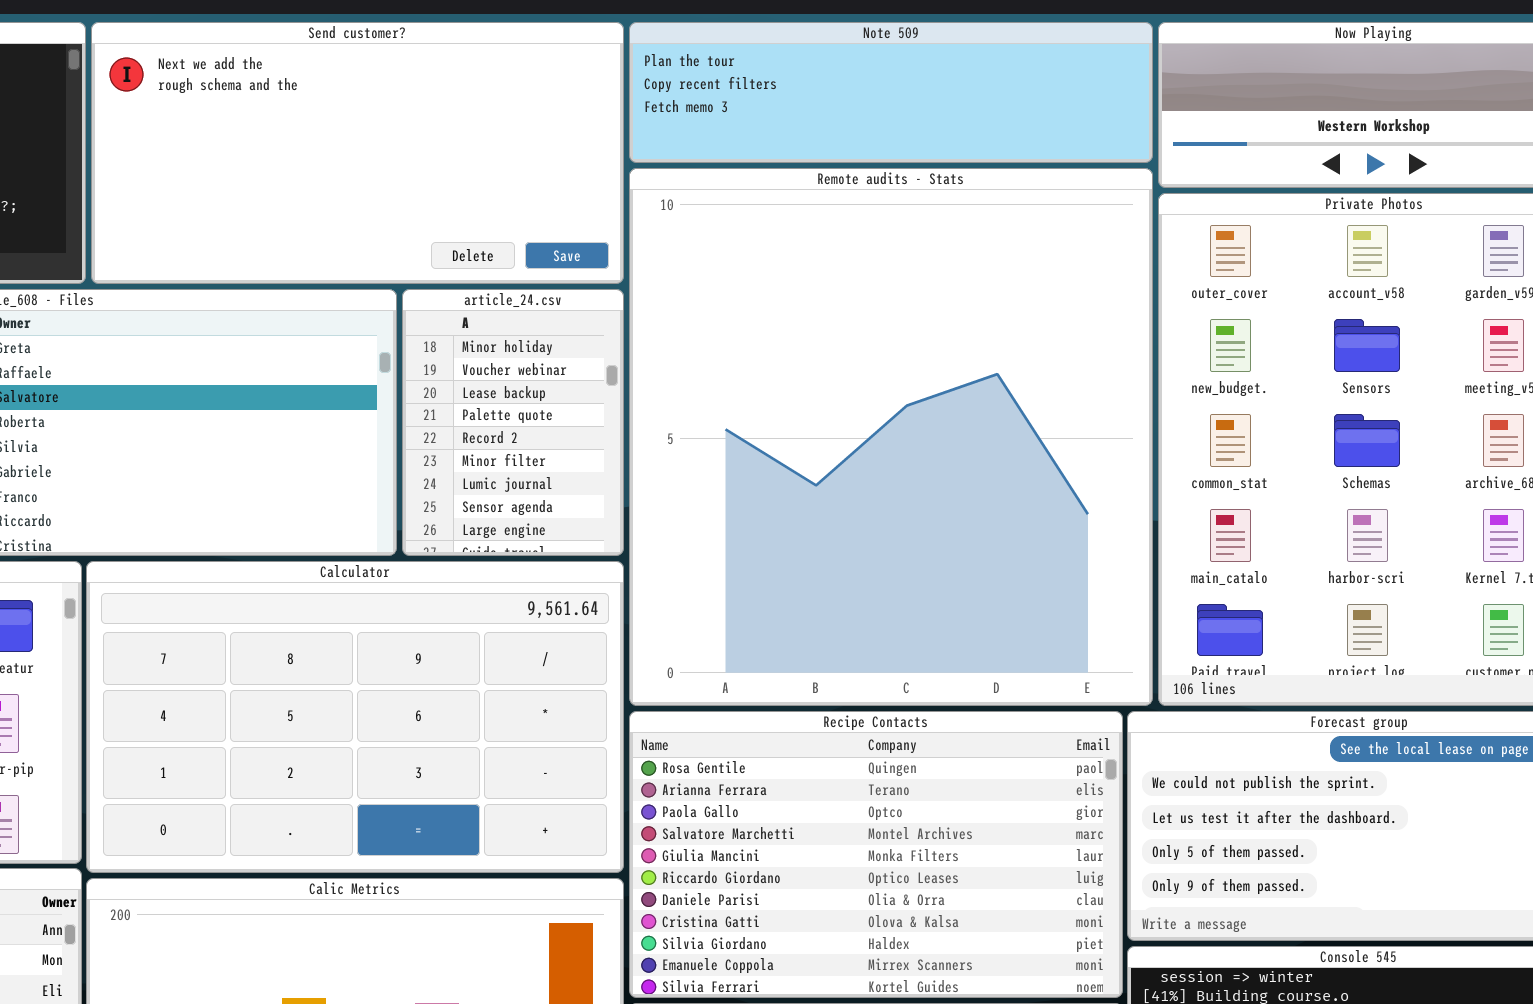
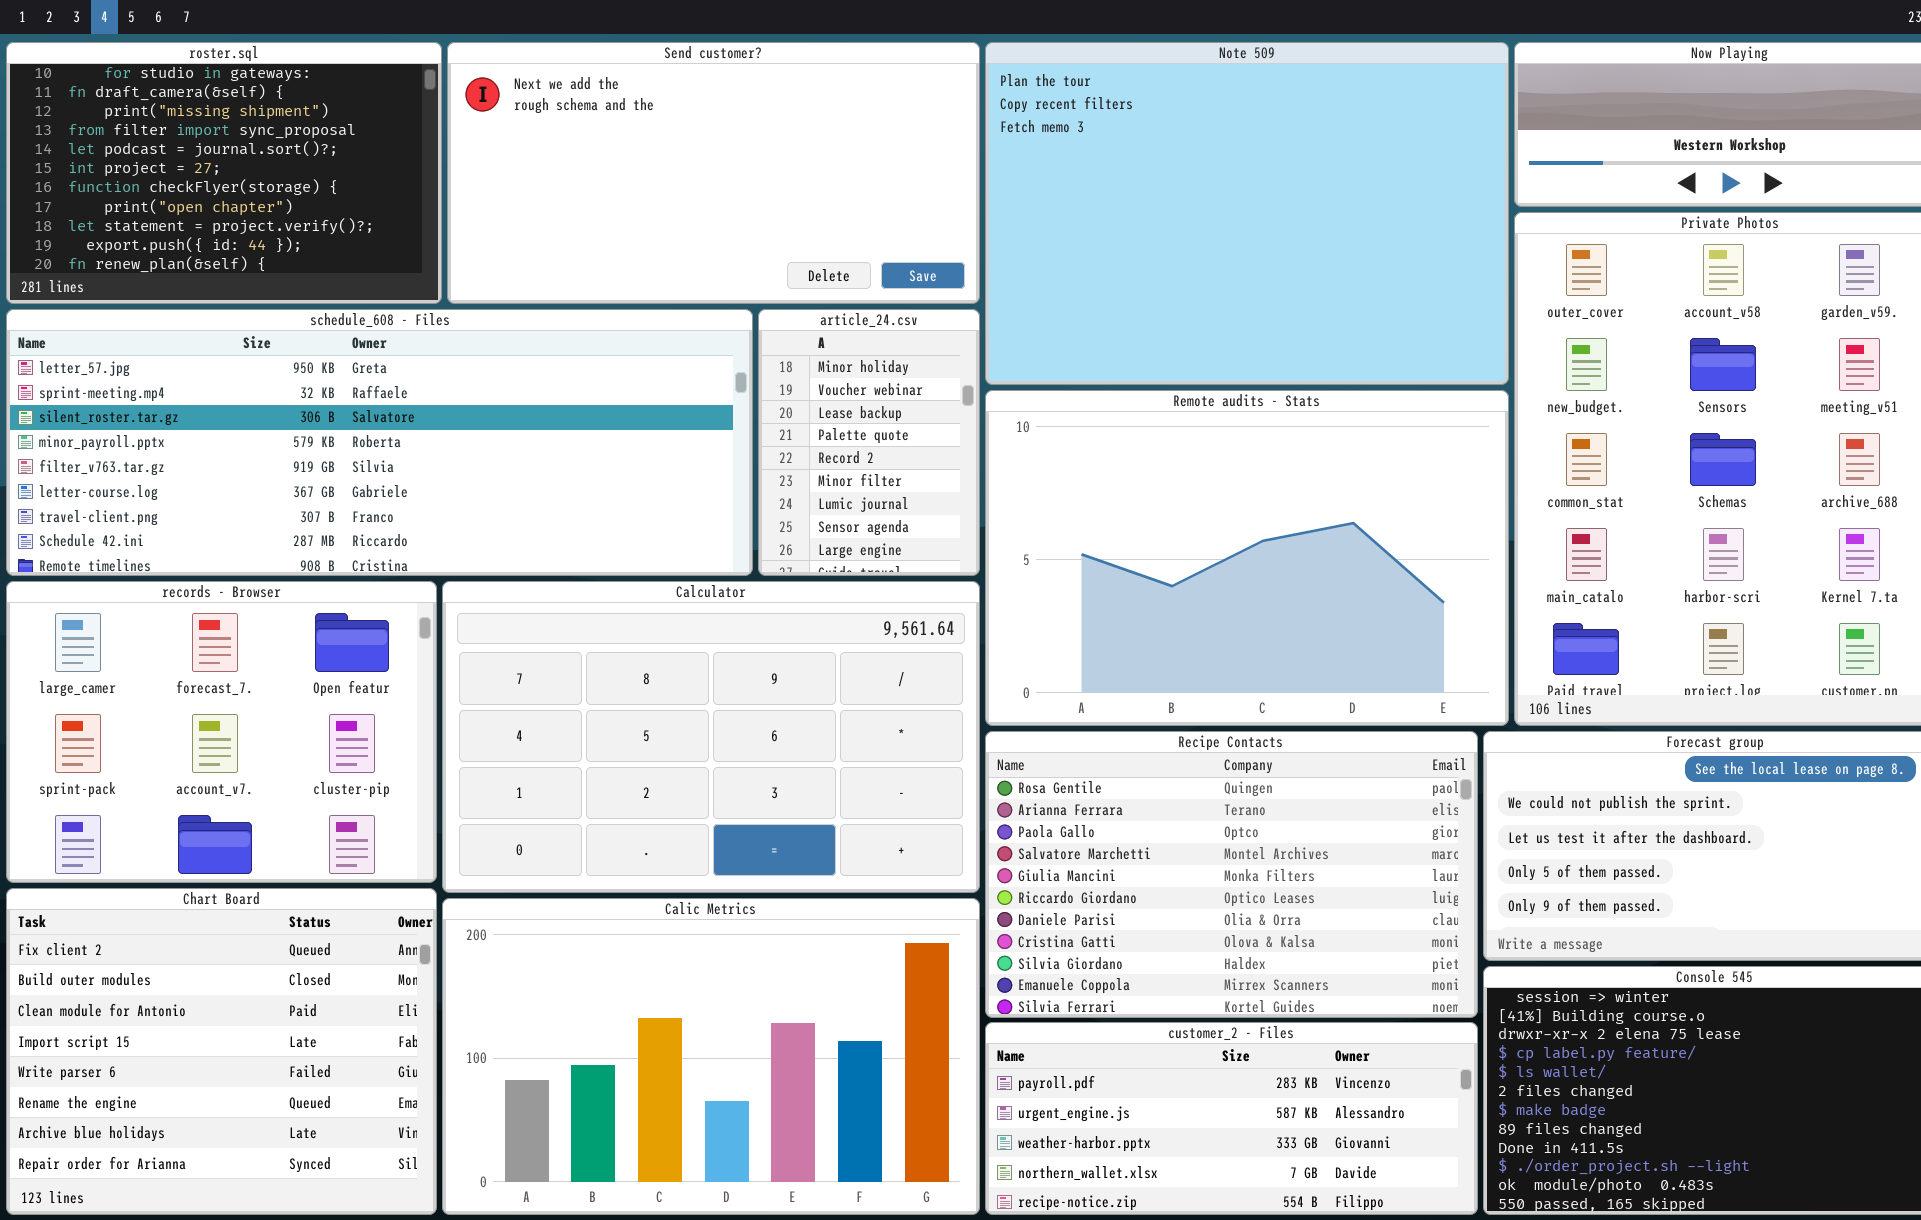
Note 509: [629,22,1153,163] -> [985,42,1509,385], resized
Remote audits - Stats: [629,168,1153,706] -> [985,390,1509,726], resized

